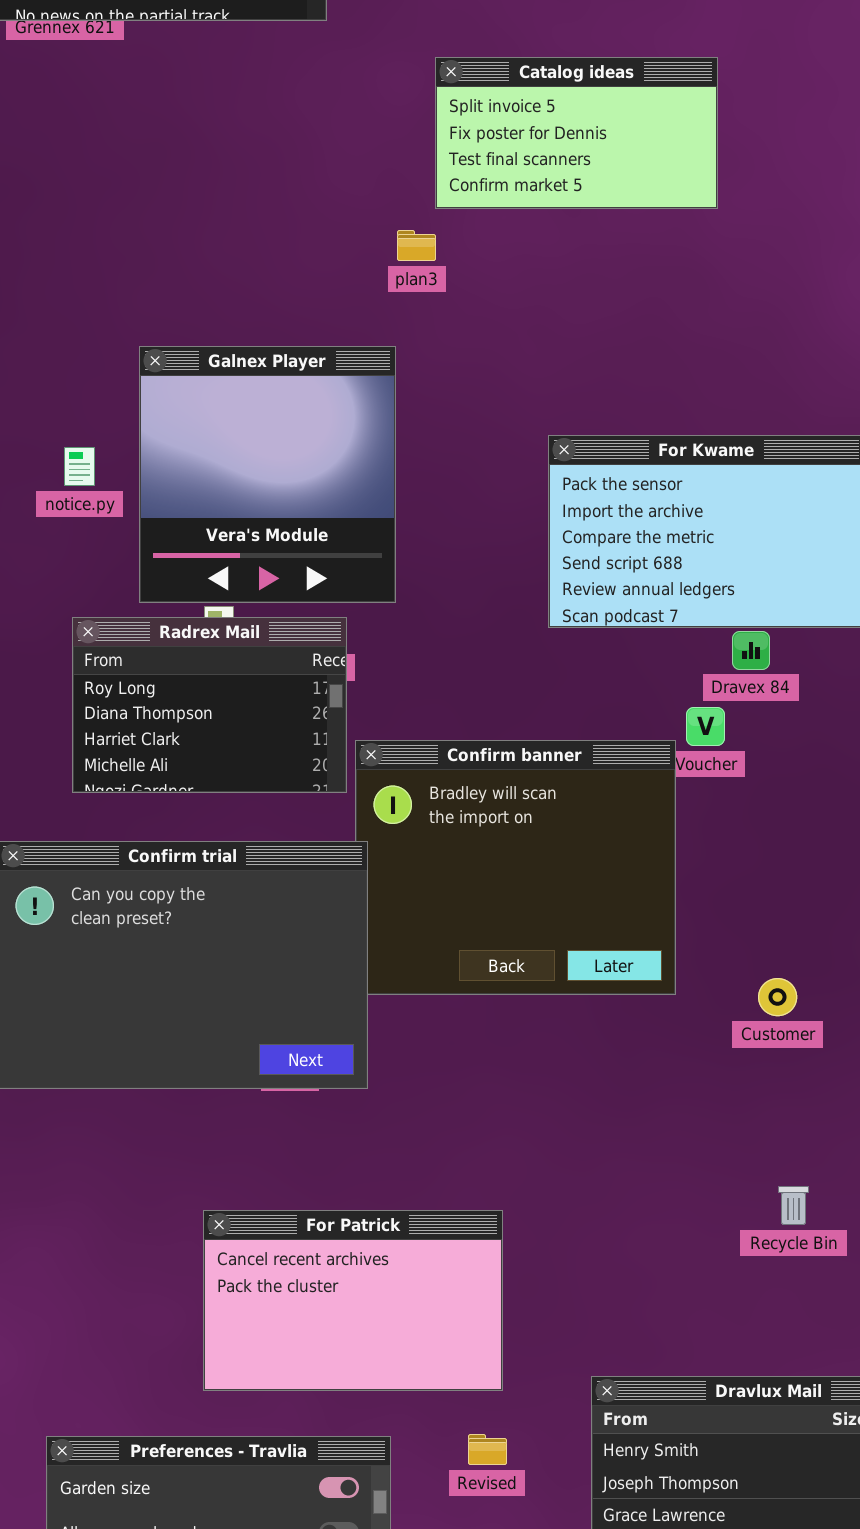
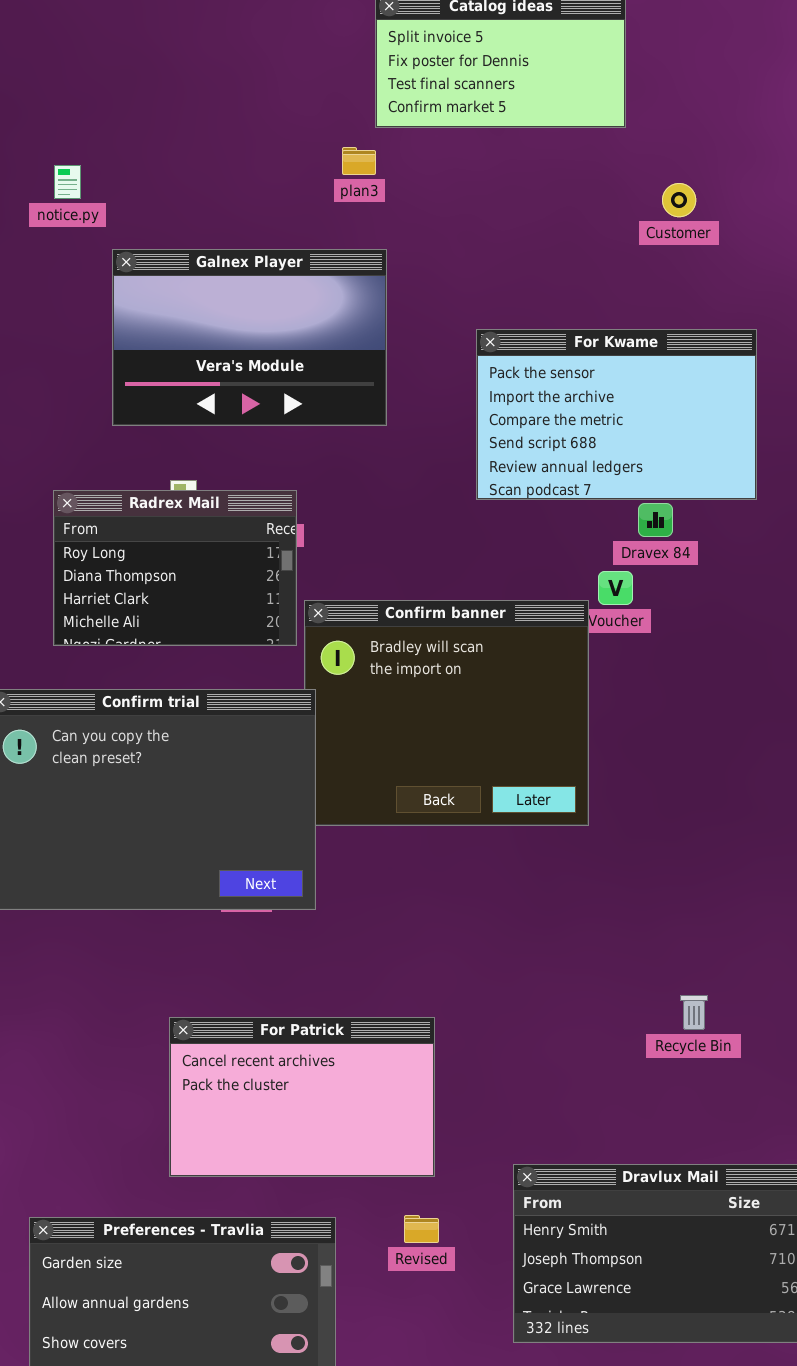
Galnex Player: [139,346,396,603] -> [112,249,387,426], resized
notice.py: [64,447,95,486] -> [54,165,81,199], moved
Customer: [758,978,797,1016] -> [662,183,696,217], moved

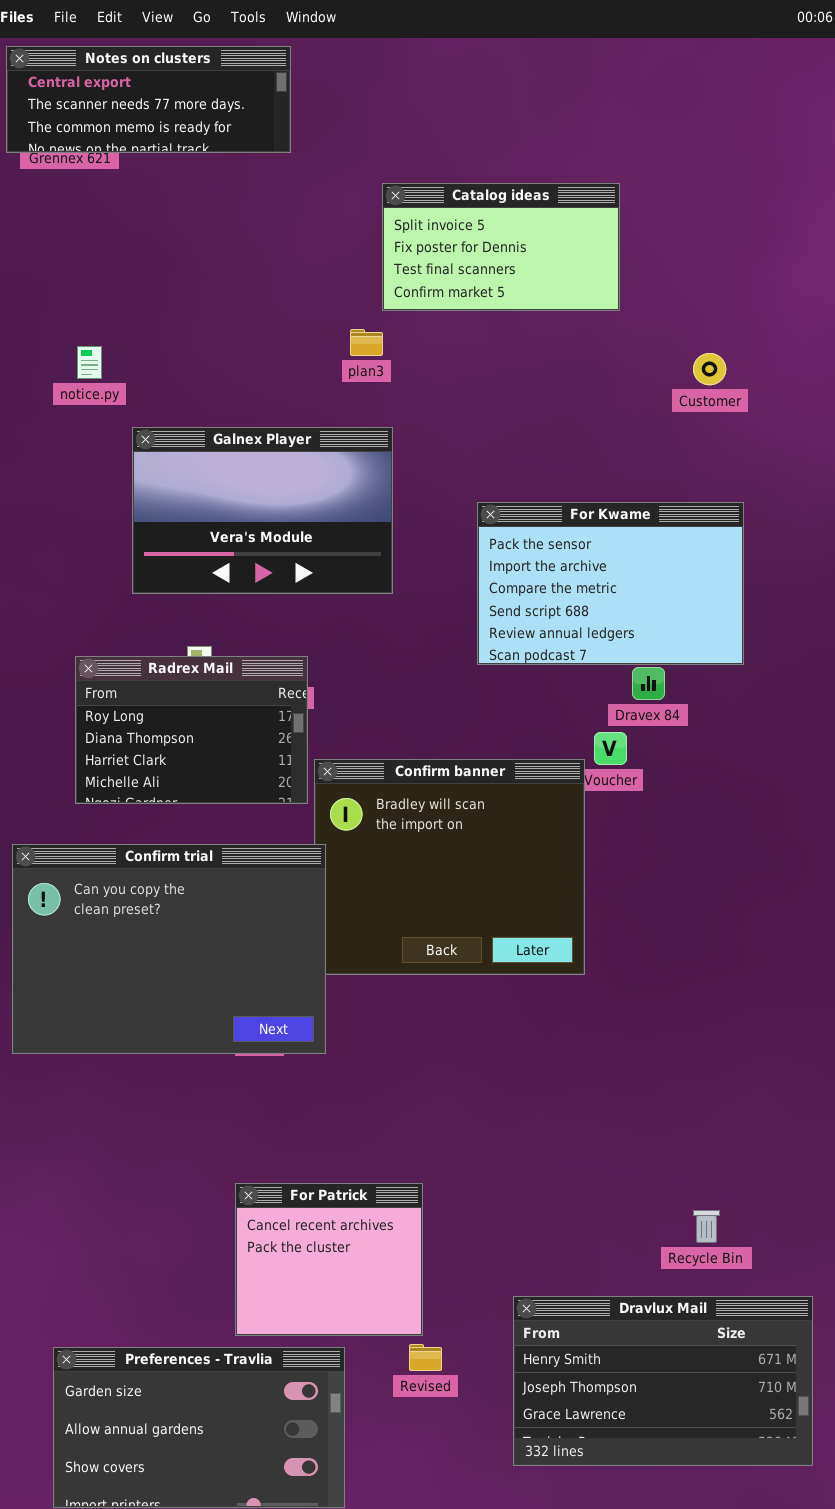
Customer: [662,183,696,217] -> [693,353,726,385], moved
Recycle Bin: [680,995,708,1030] -> [693,1210,720,1243], moved
For Patrick: [169,1017,435,1177] -> [235,1183,423,1336], moved, resized

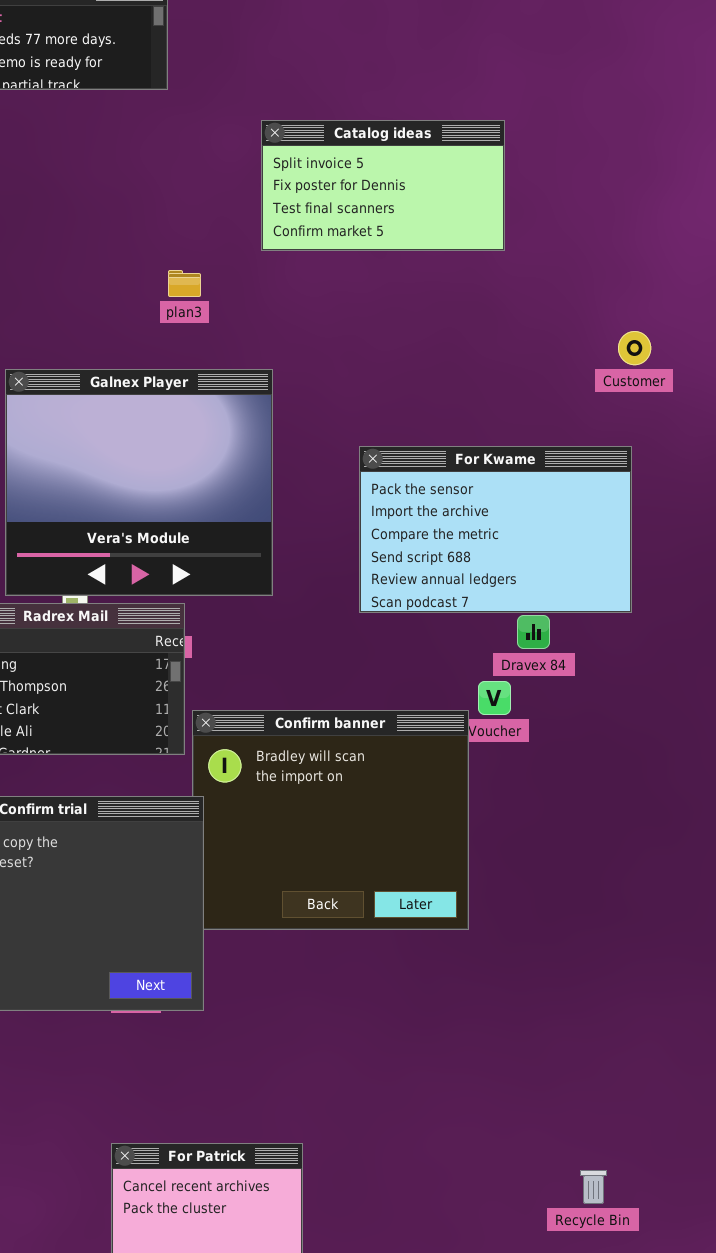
plan3: [350,329,383,356] -> [168,270,201,297], moved
Customer: [693,353,726,385] -> [618,331,651,365], moved
Galnex Player: [132,427,393,594] -> [5,369,273,596], resized

